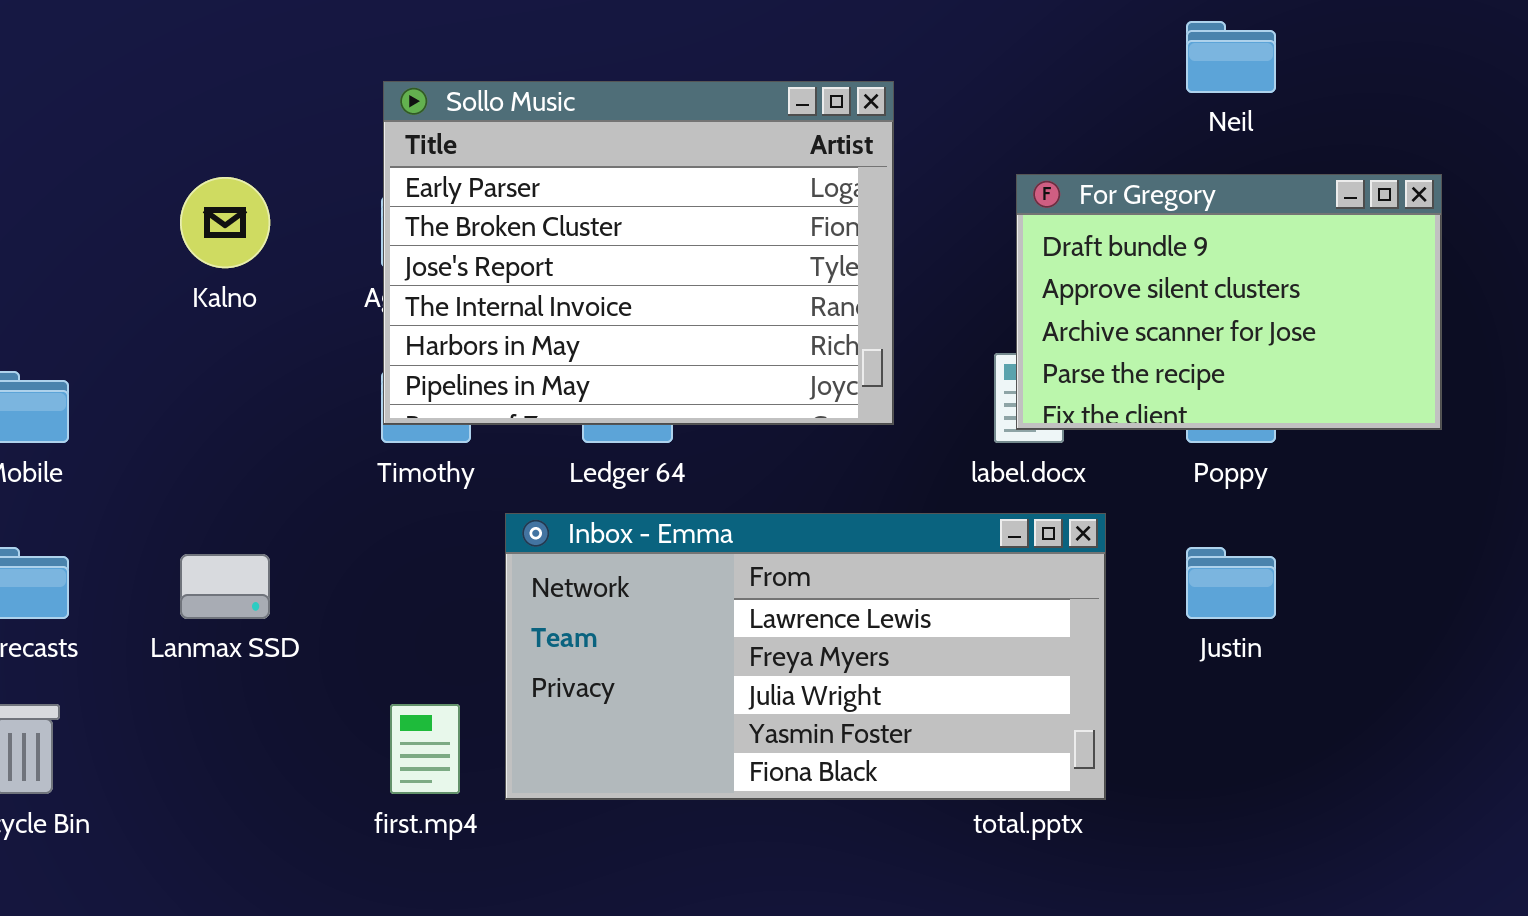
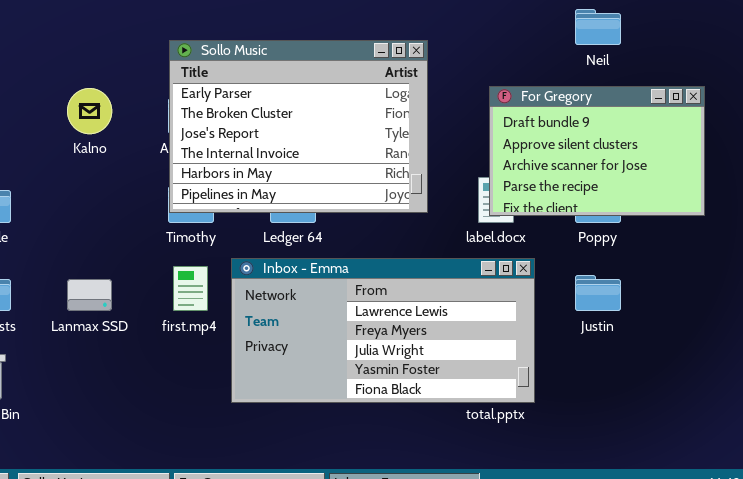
first.mp4: [390,704,460,794] -> [173,266,208,311], moved

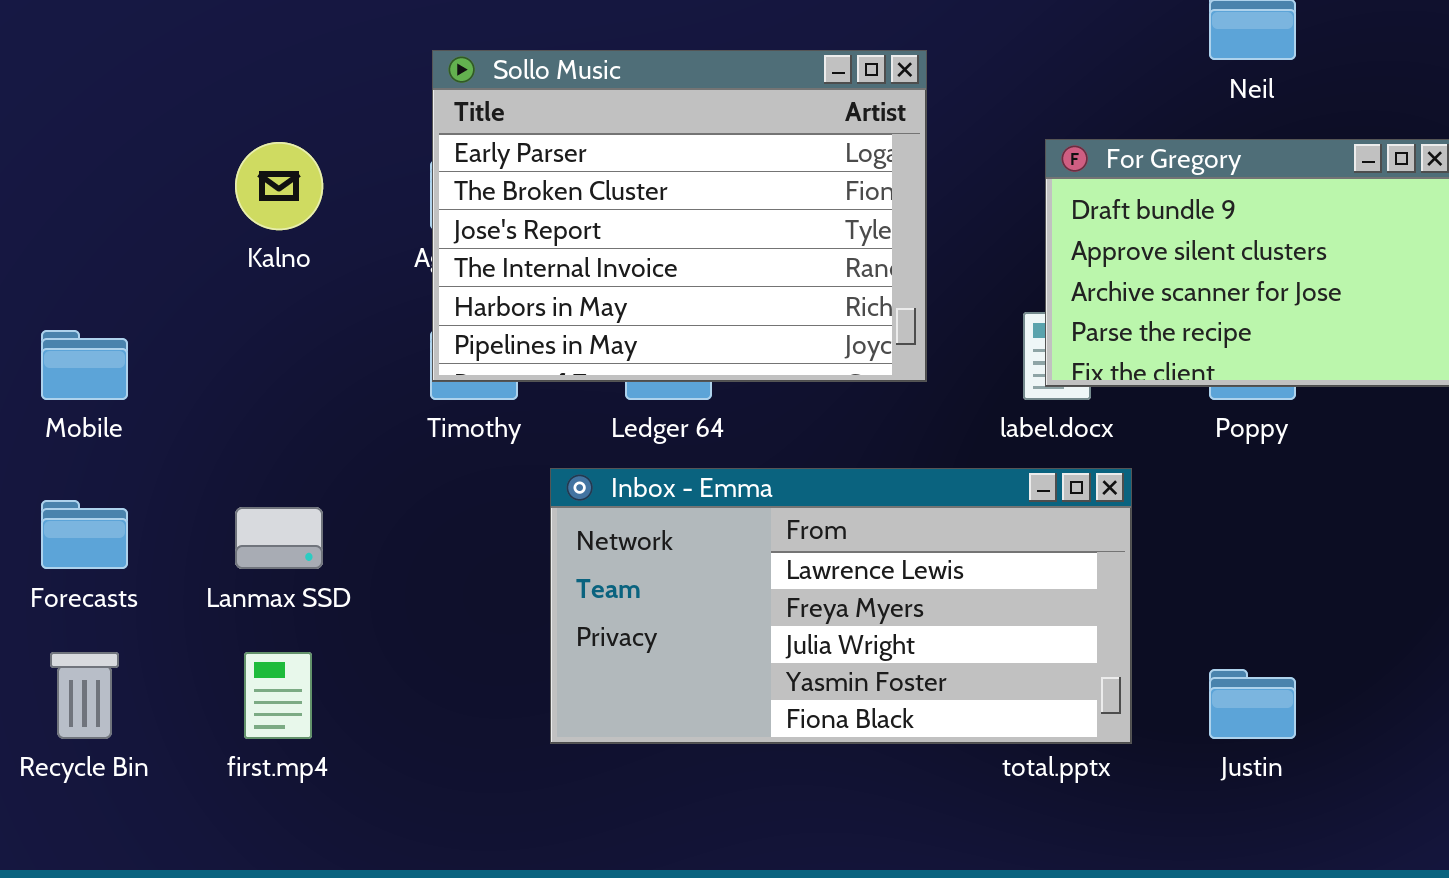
first.mp4: [173,266,208,311] -> [244,652,312,739], moved
Justin: [575,275,621,311] -> [1209,669,1296,739], moved

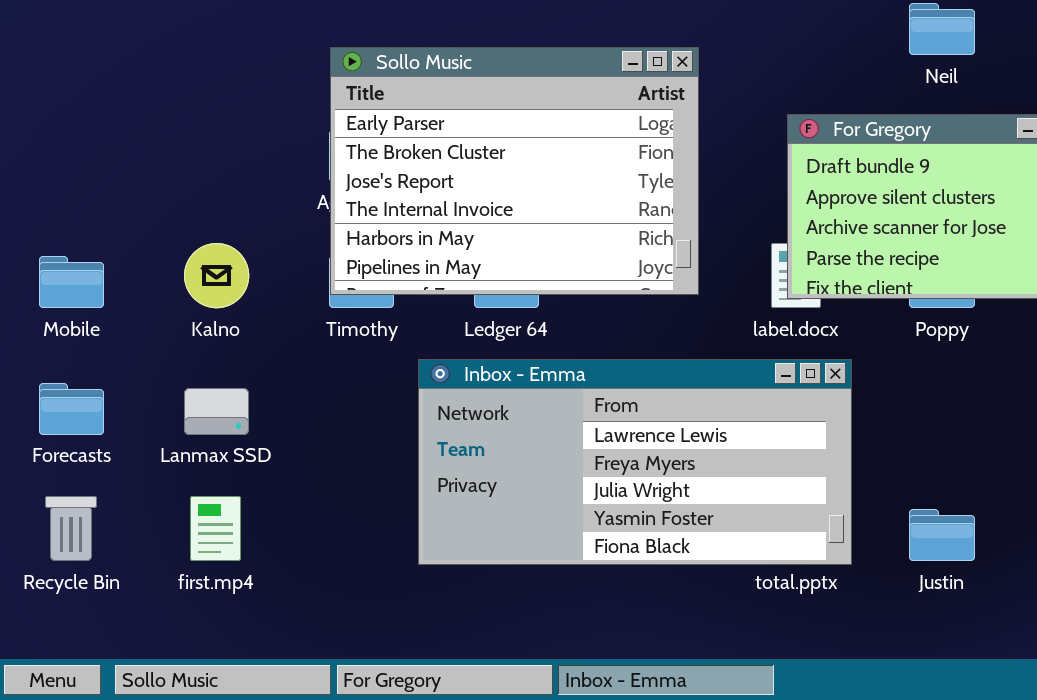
Kalno: [235,142,323,230] -> [184,243,249,308], moved

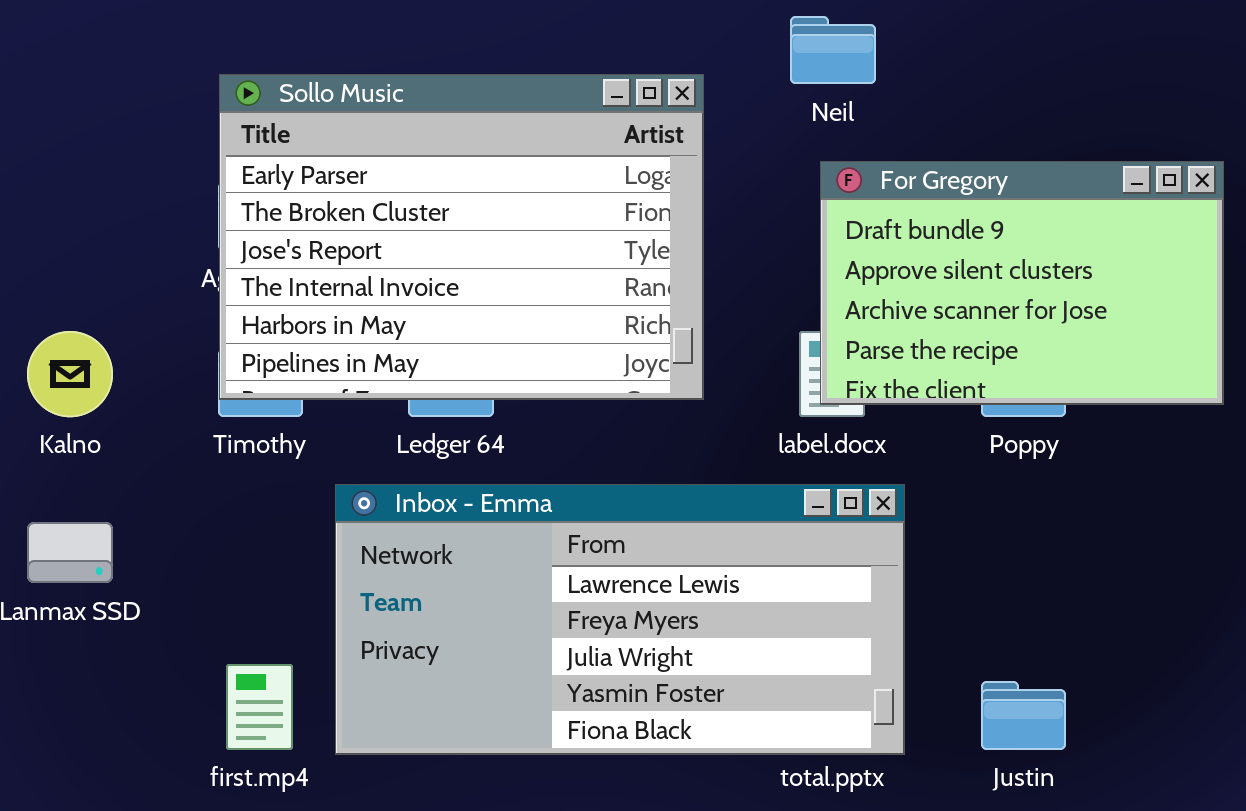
Neil: [909,3,975,55] -> [790,16,876,84], moved
first.mp4: [190,496,241,561] -> [226,664,293,750], moved

